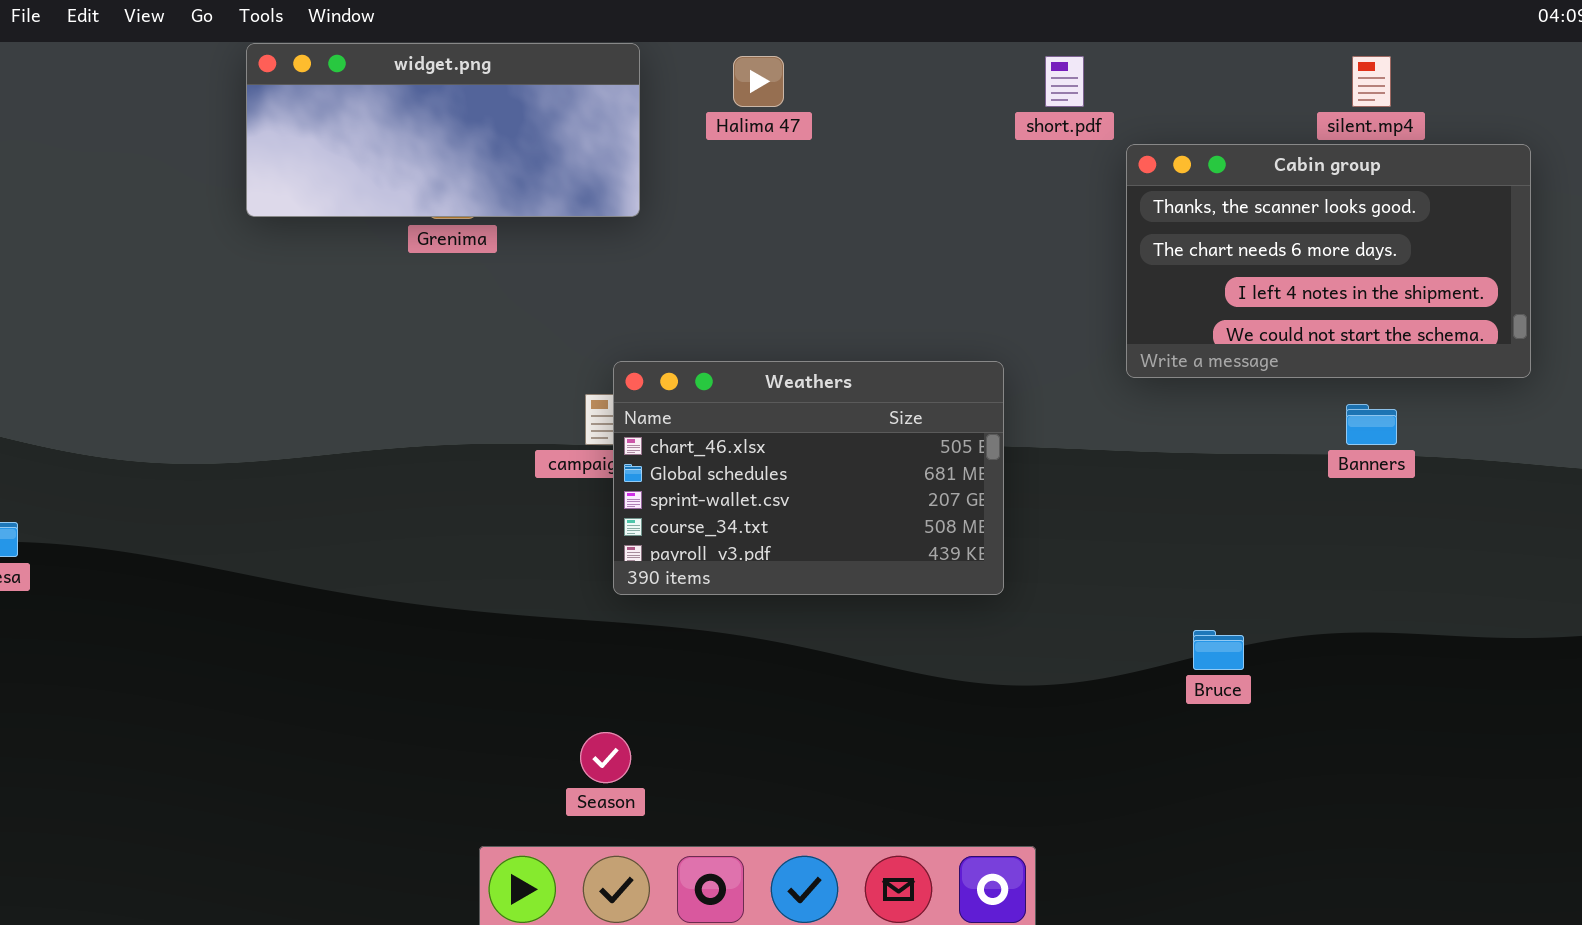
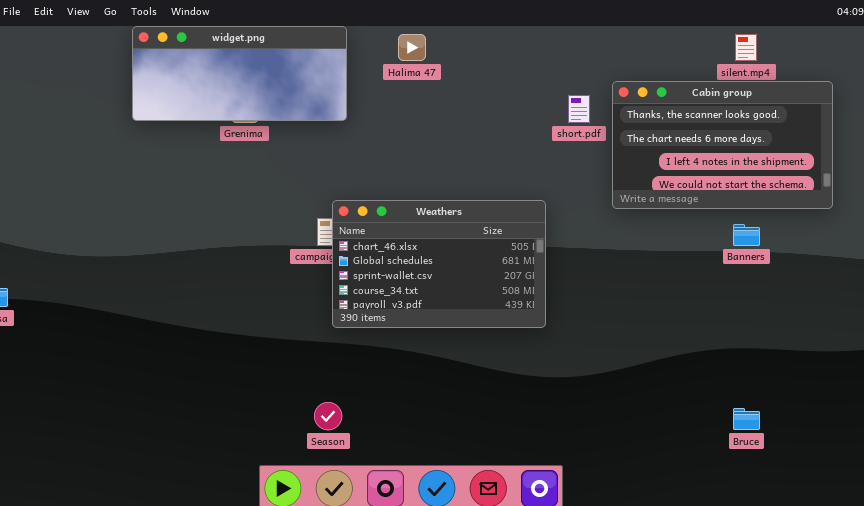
short.pdf: [1045,56,1084,107] -> [568,95,590,123], moved
Bruce: [1193,630,1244,670] -> [733,408,760,430], moved

